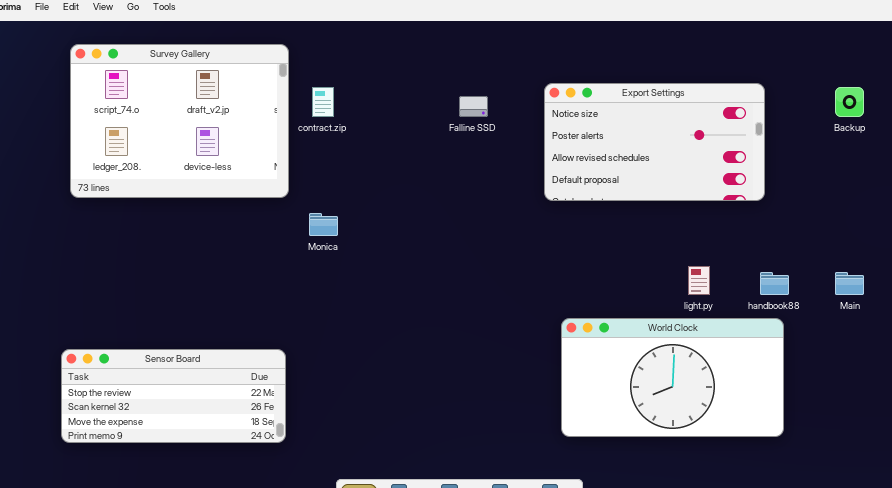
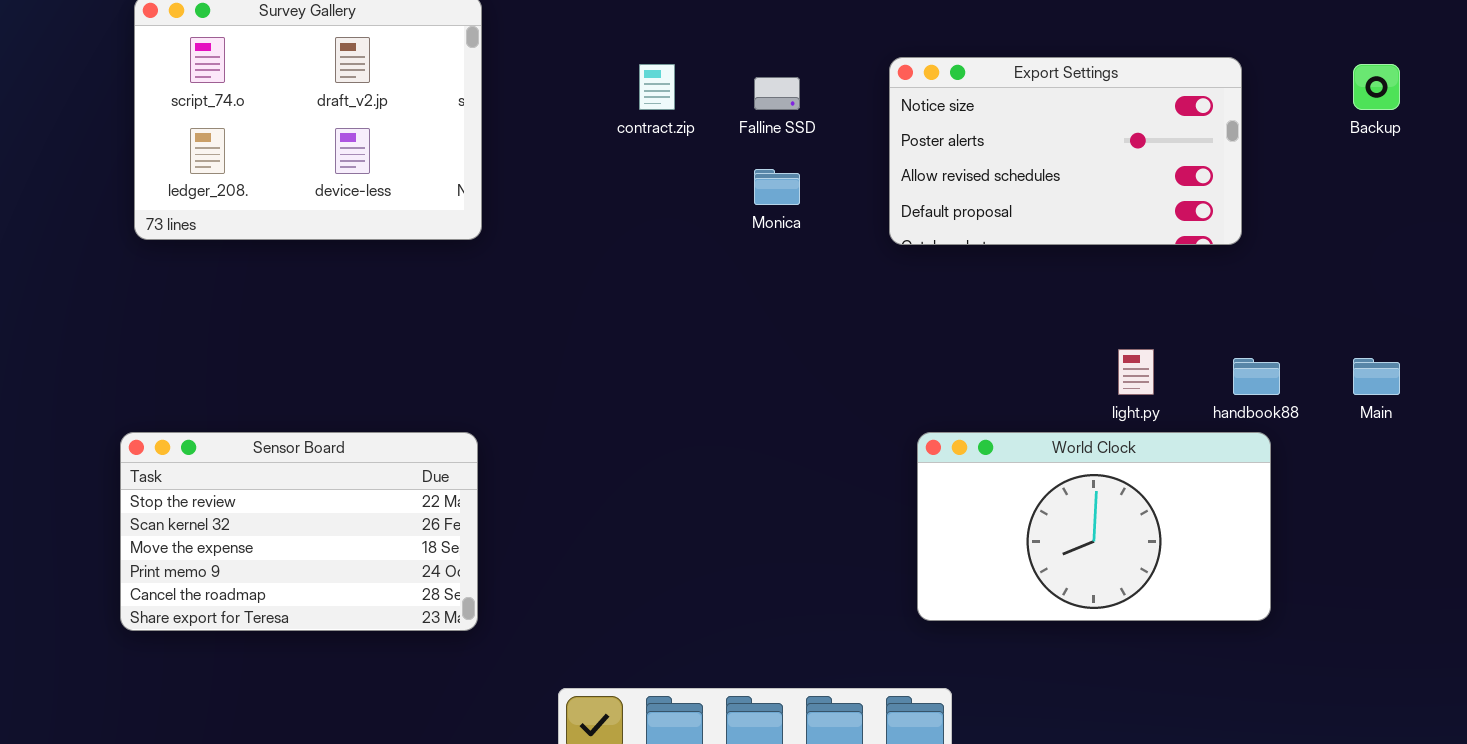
contract.zip: [312,87,334,117] -> [639,64,675,110], moved
Monica: [309,213,338,236] -> [754,169,800,205], moved
Sensor Board: [61,349,286,443] -> [120,432,478,631], resized

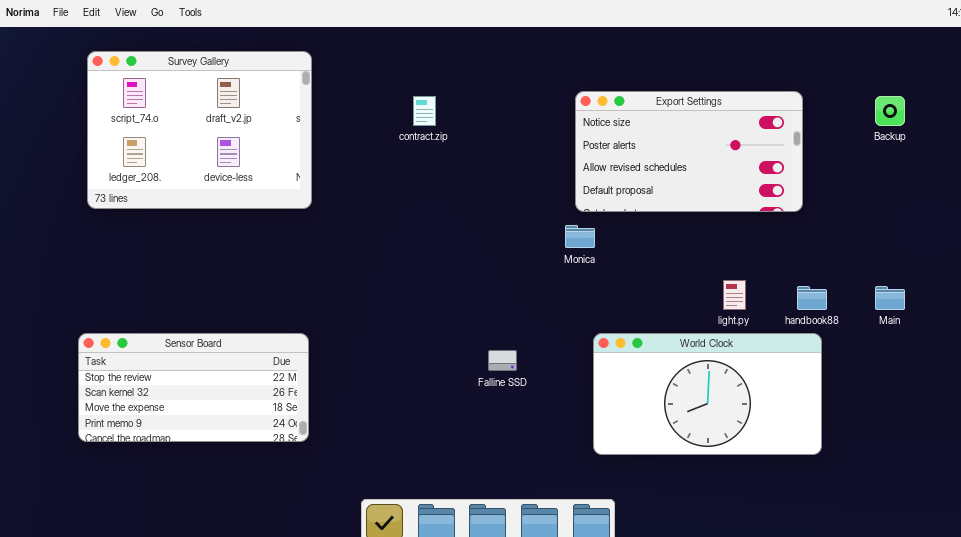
Falline SSD: [754,77,800,110] -> [488,350,517,371], moved
Monica: [754,169,800,205] -> [565,225,595,248], moved
Sensor Board: [120,432,478,631] -> [78,333,309,442], resized

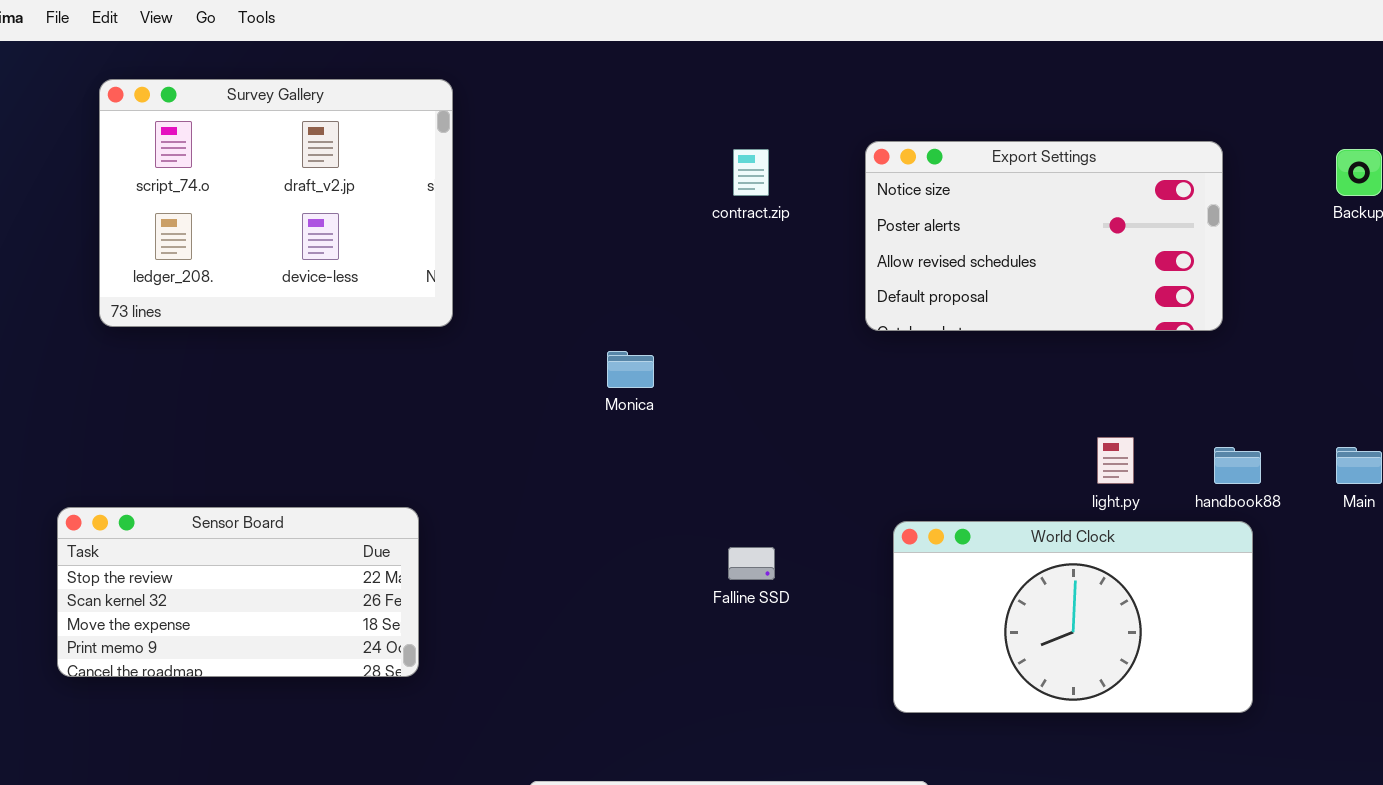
contract.zip: [413,96,436,126] -> [733,149,769,196], moved
Monica: [565,225,595,248] -> [607,351,654,388], moved
Sensor Board: [78,333,309,442] -> [57,507,419,677], moved

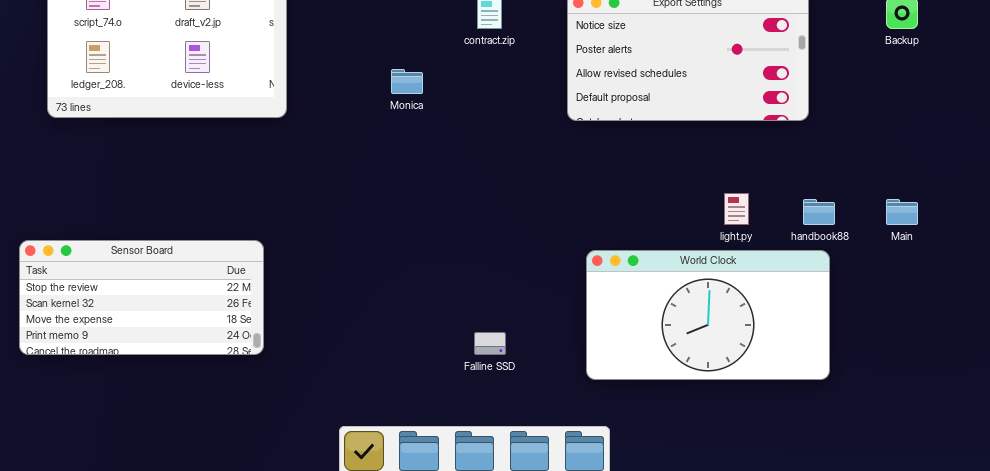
Monica: [607,351,654,388] -> [391,69,423,94], moved
Falline SSD: [728,547,775,580] -> [474,332,506,355], moved

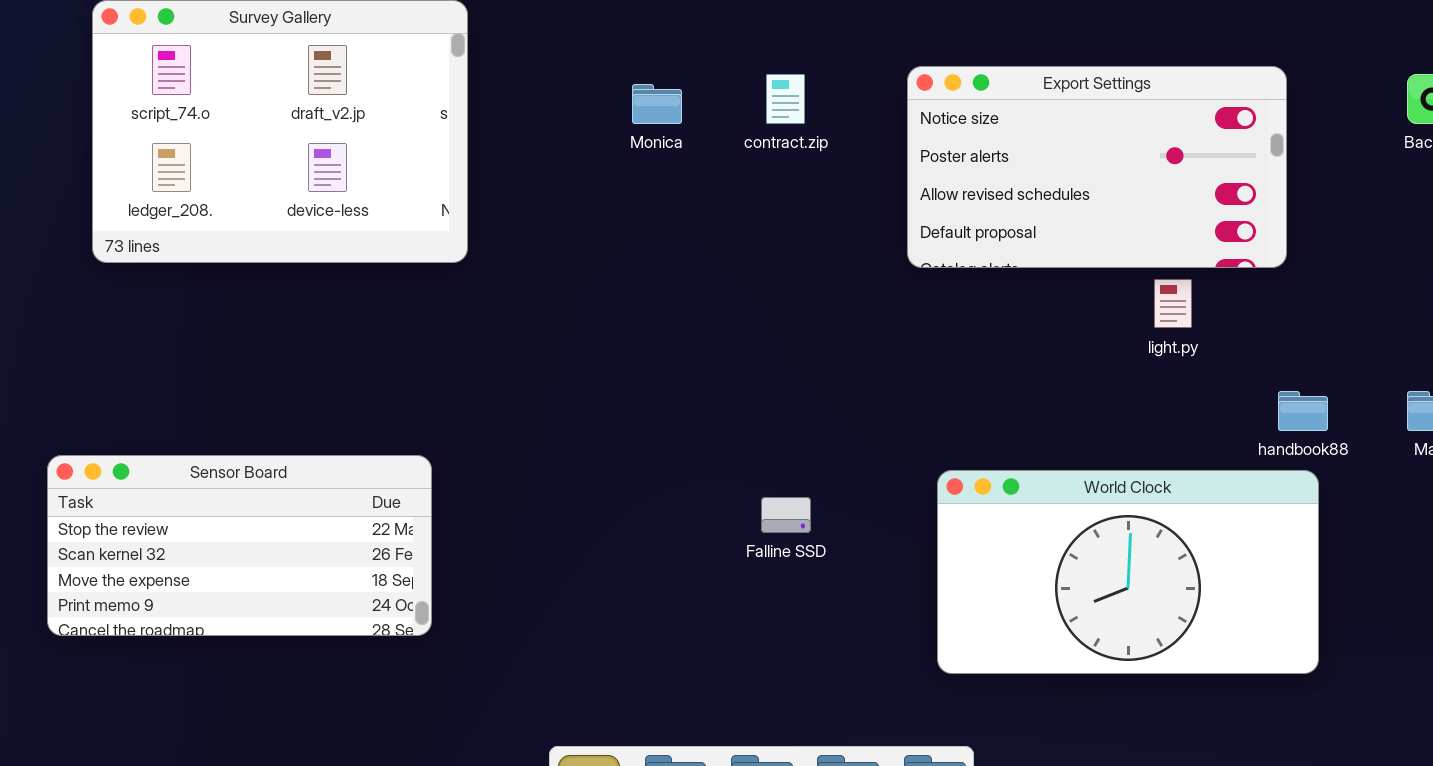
Monica: [391,69,423,94] -> [632,84,682,124], moved
light.py: [724,193,749,225] -> [1154,279,1192,328], moved
Falline SSD: [474,332,506,355] -> [761,497,811,533], moved

